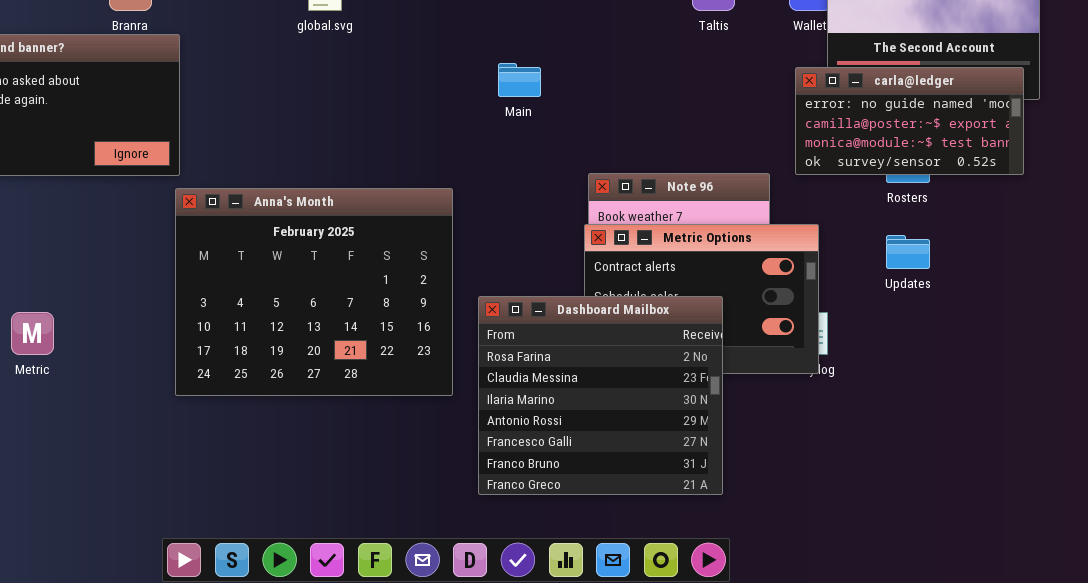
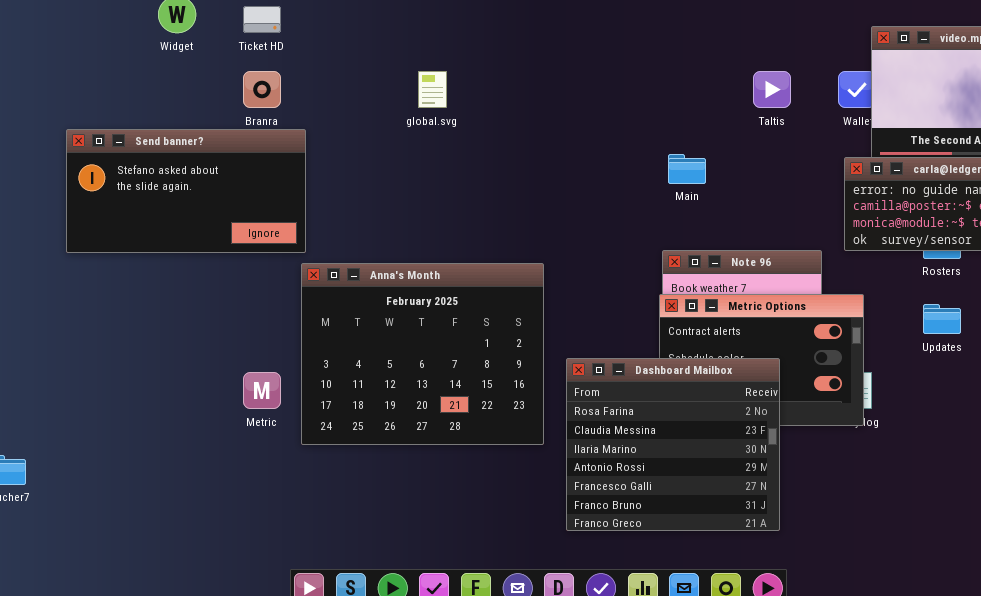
Main: [498,63,541,97] -> [668,154,706,184], moved
Metric: [11,312,54,355] -> [243,372,281,409], moved

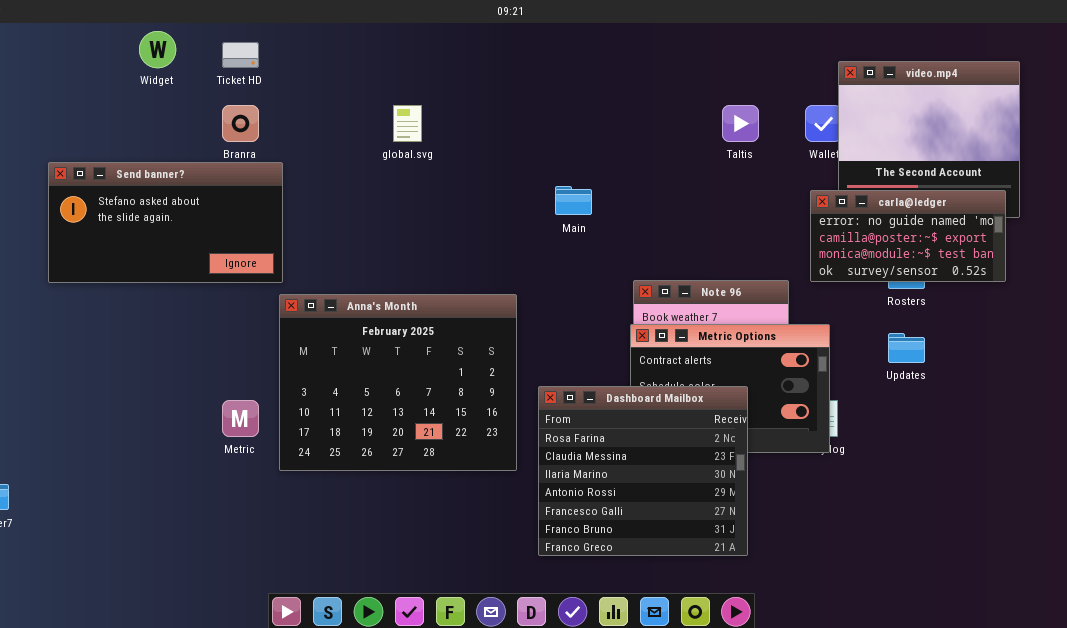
Main: [668,154,706,184] -> [555,186,592,215], moved

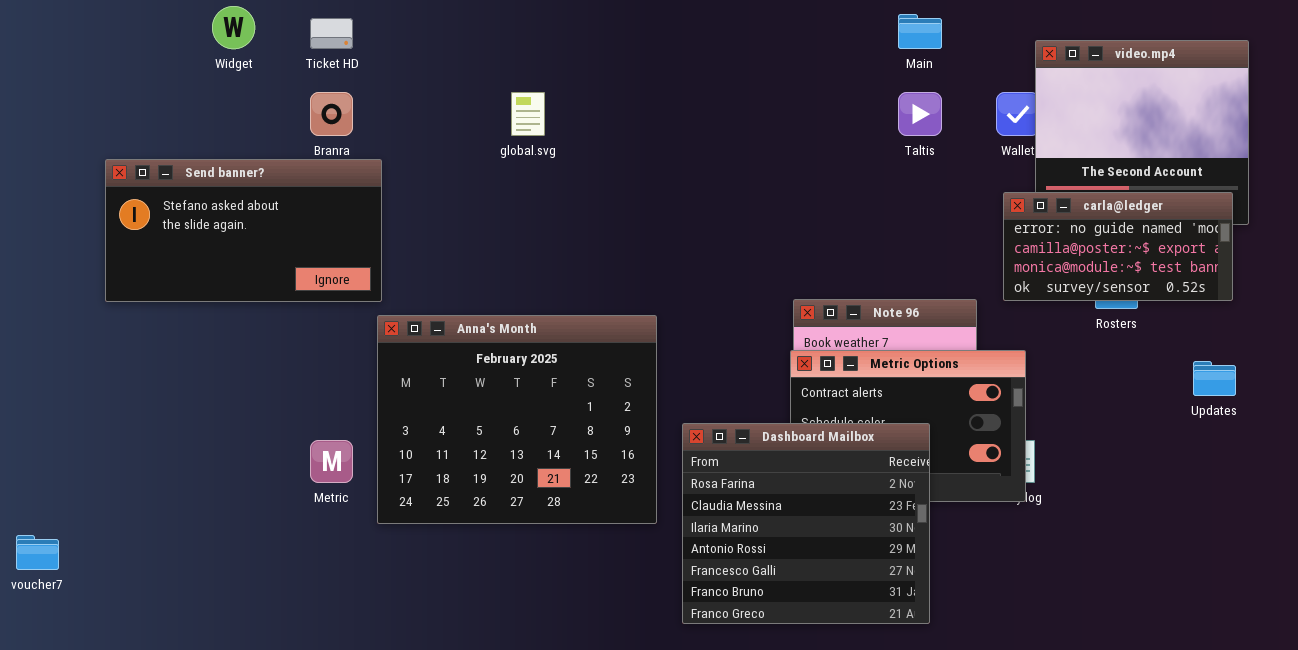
Main: [555,186,592,215] -> [898,14,942,49], moved
Updates: [888,333,925,363] -> [1193,361,1236,396], moved

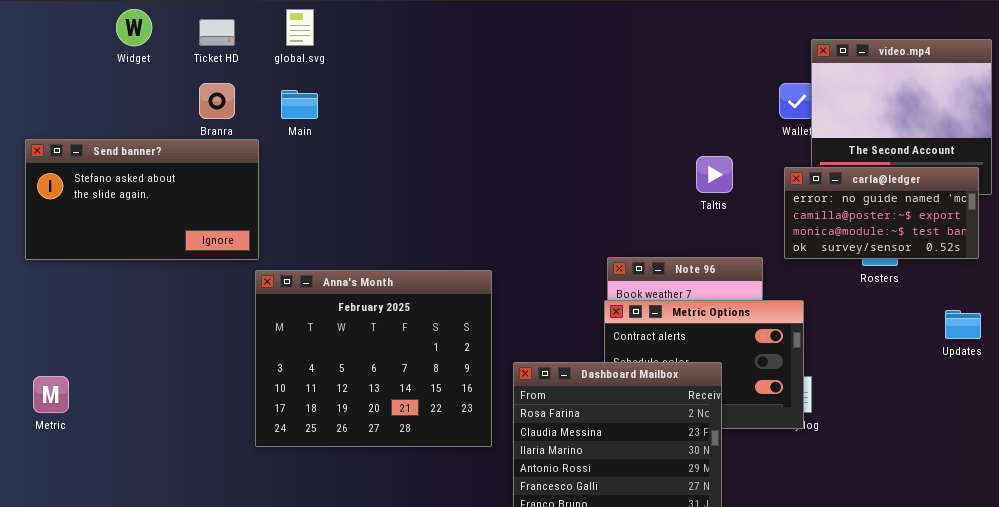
Main: [898,14,942,49] -> [281,90,318,119], moved
global.svg: [511,92,545,136] -> [286,9,314,46], moved
Taltis: [898,92,942,136] -> [696,156,733,193], moved
Metric: [310,440,353,483] -> [33,376,69,413], moved

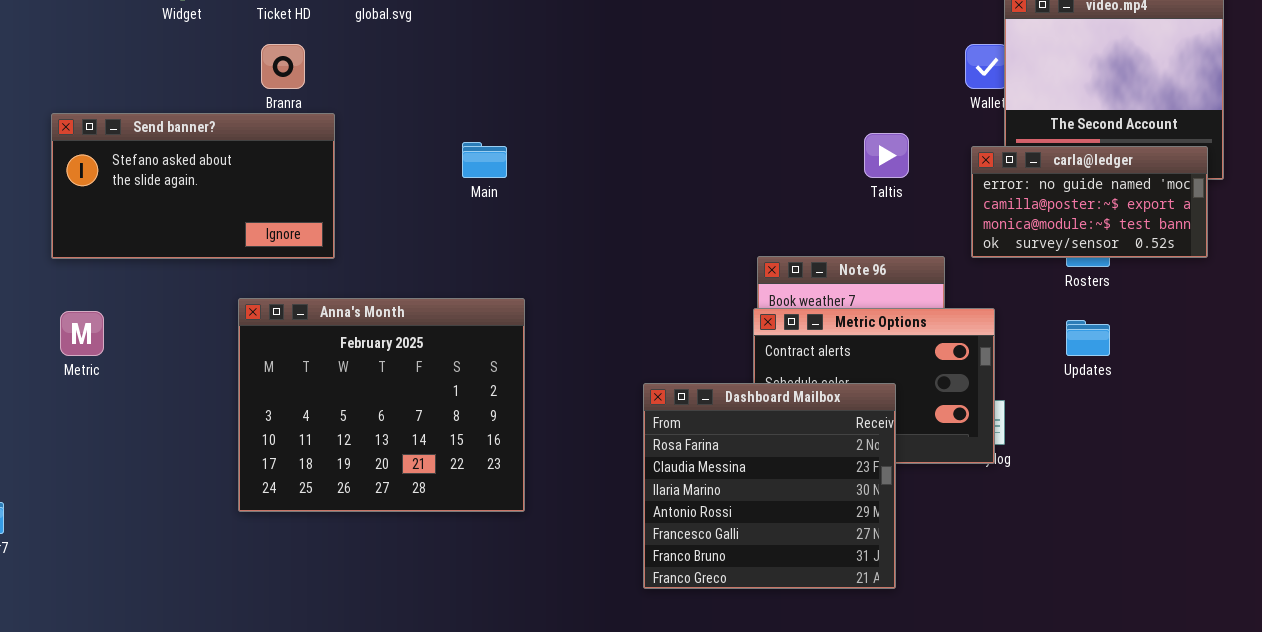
Main: [281,90,318,119] -> [462,142,507,178], moved
Anna's Month: [255,270,492,447] -> [238,298,525,512], moved
Updates: [945,310,981,339] -> [1066,320,1110,356], moved
Metric: [33,376,69,413] -> [60,311,104,356], moved

